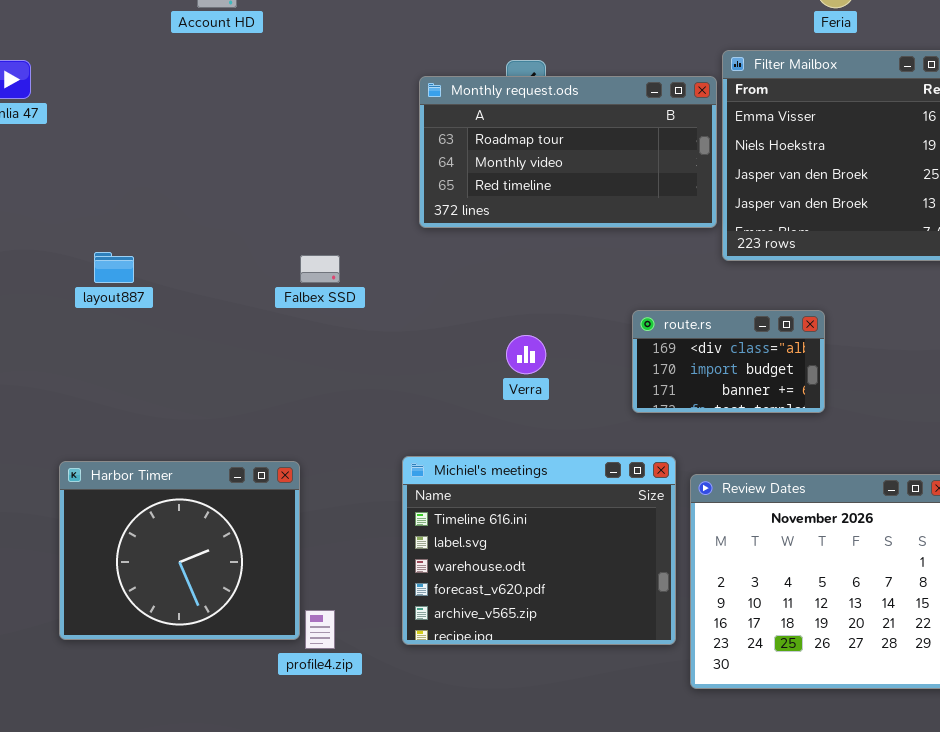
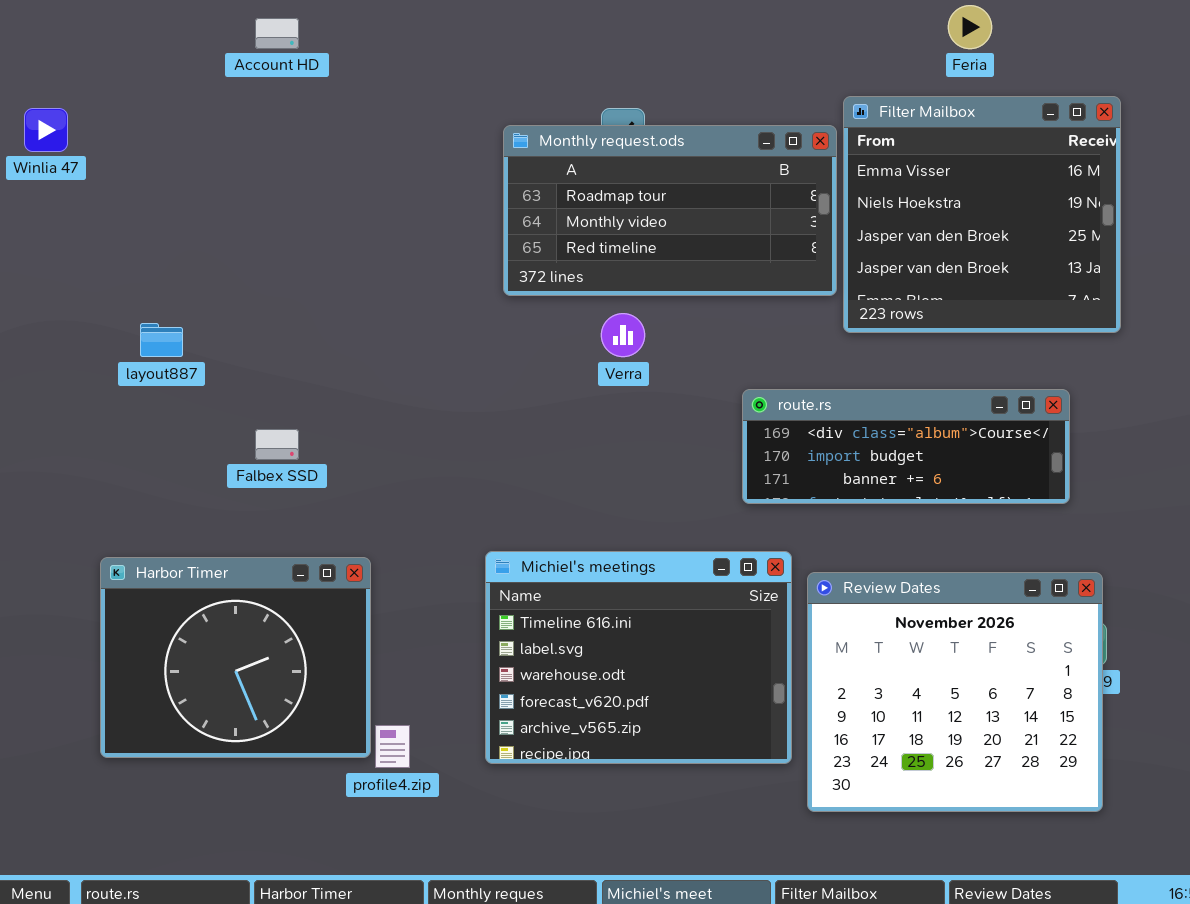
Falbex SSD: [300,255,340,283] -> [255,429,299,460], moved
route.rs: [632,310,825,413] -> [742,389,1070,504], resized
Verra: [506,335,546,374] -> [601,313,645,357], moved

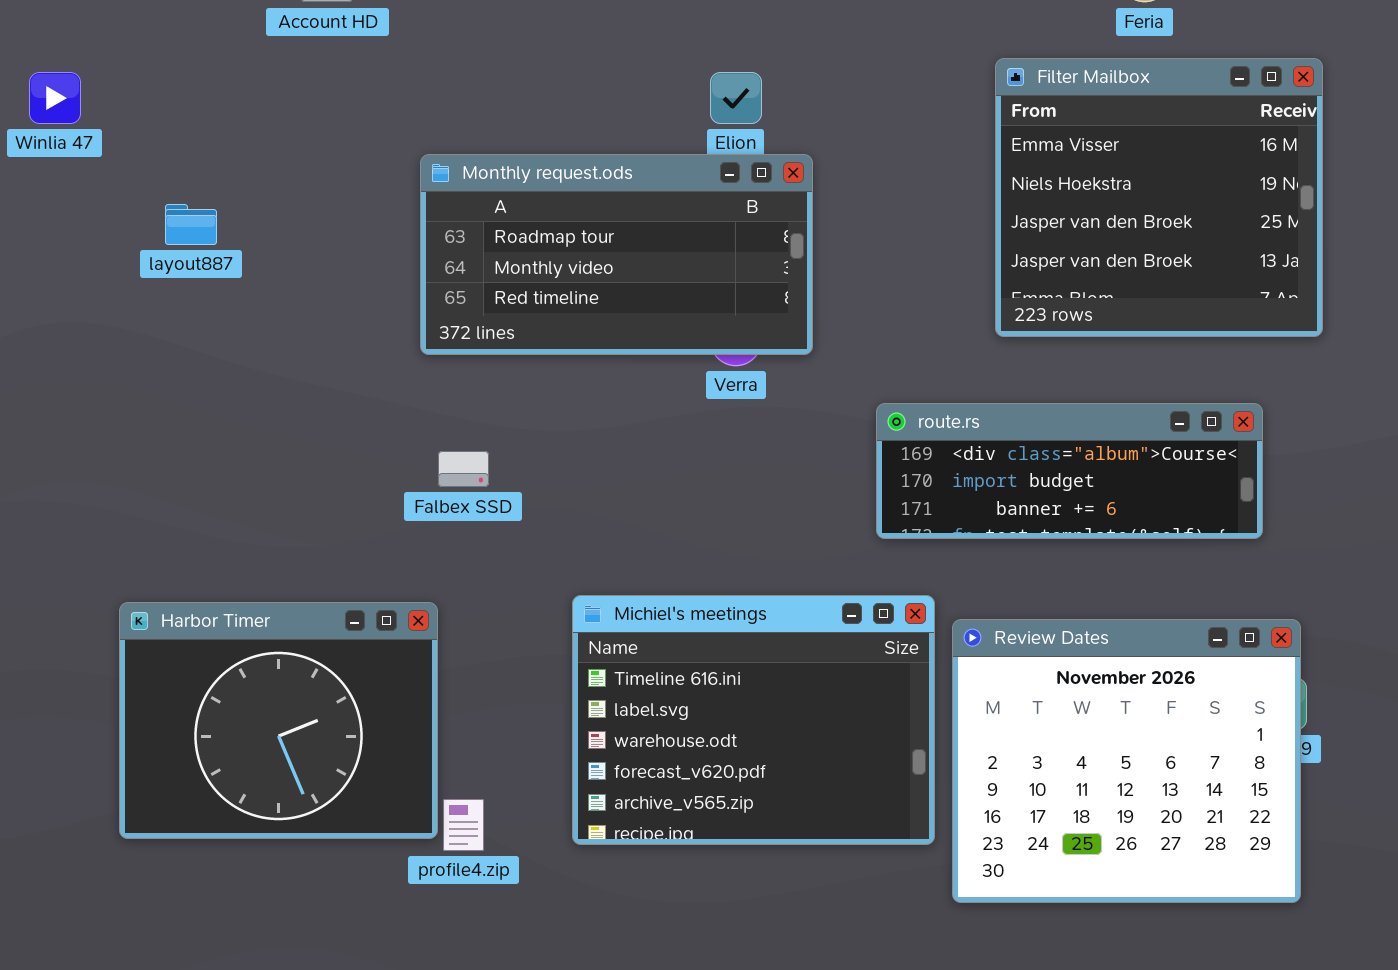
Monthly request.ods: [503,125,837,296] -> [420,154,813,355], moved
layout887: [140,323,183,357] -> [165,204,217,245], moved
Falbex SSD: [255,429,299,460] -> [438,451,489,487], moved

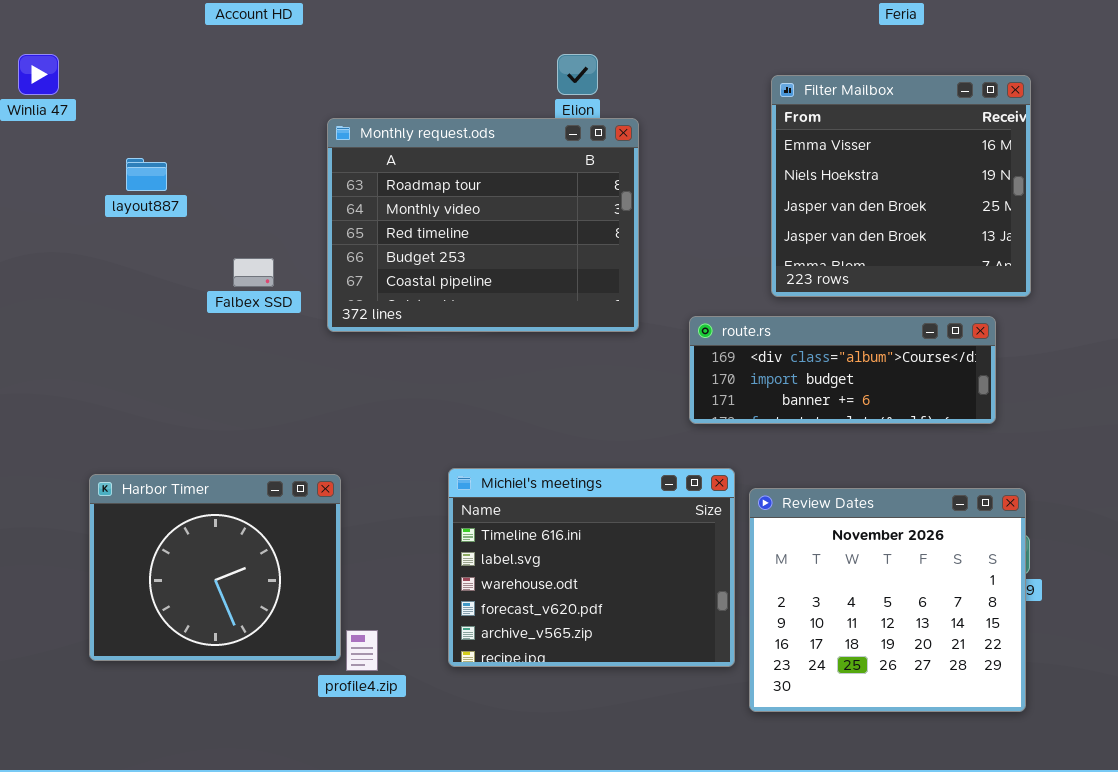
Filter Mailbox: [995,58,1323,337] -> [771,75,1031,297], moved
Monthly request.ods: [420,154,813,355] -> [327,118,639,332], resized
Falbex SSD: [438,451,489,487] -> [233,258,274,287], moved

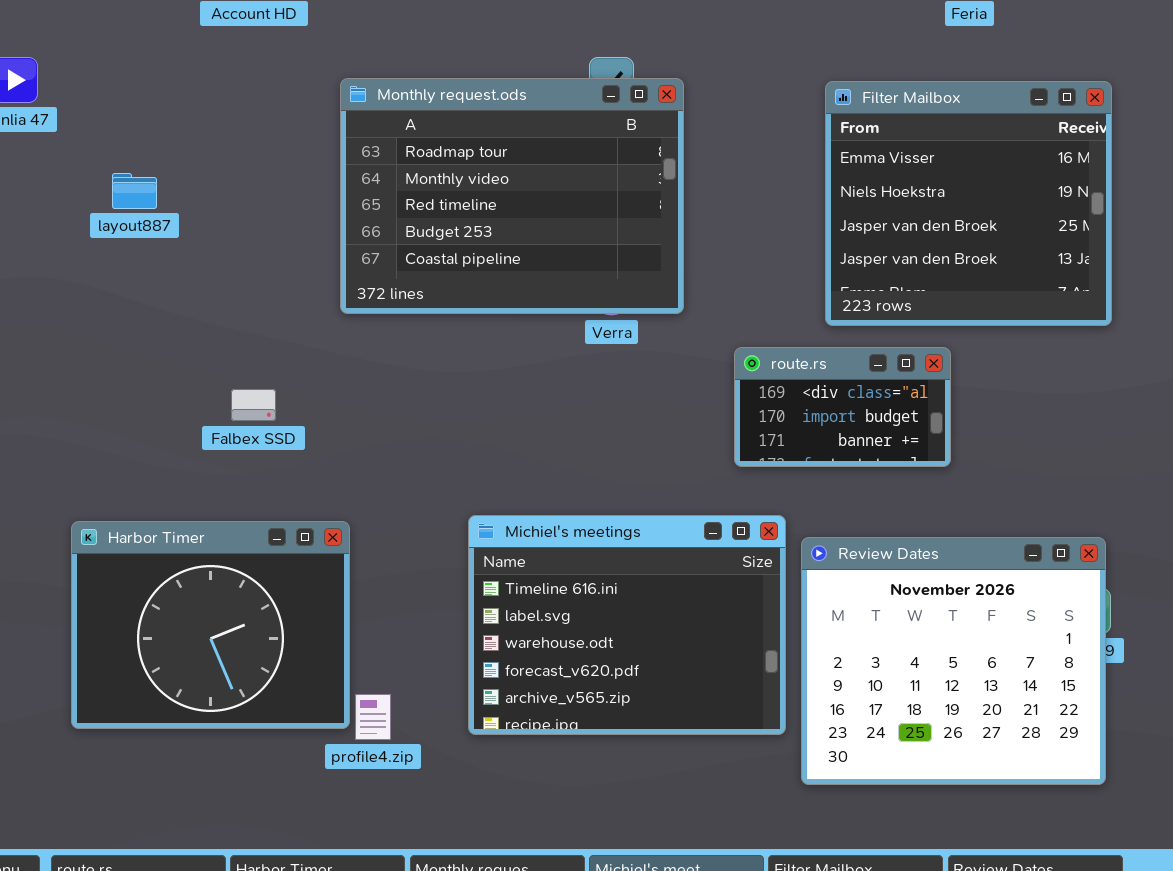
Monthly request.ods: [327,118,639,332] -> [340,78,684,314], moved
Falbex SSD: [233,258,274,287] -> [231,389,276,421], moved
route.rs: [689,316,996,424] -> [734,347,951,467], resized

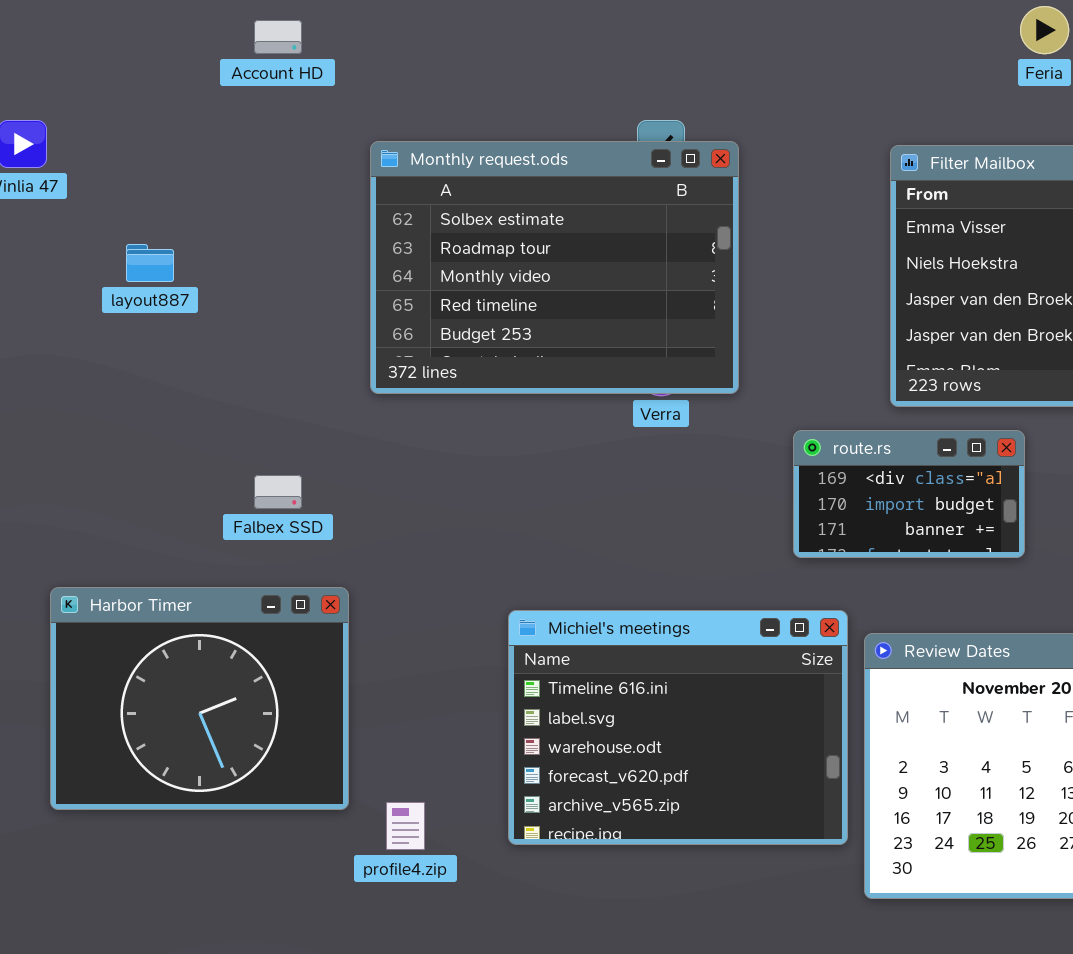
Monthly request.ods: [340,78,684,314] -> [370,141,739,394], scrolled up 1 row
Harbor Timer: [71,521,350,729] -> [50,587,349,810], moved

